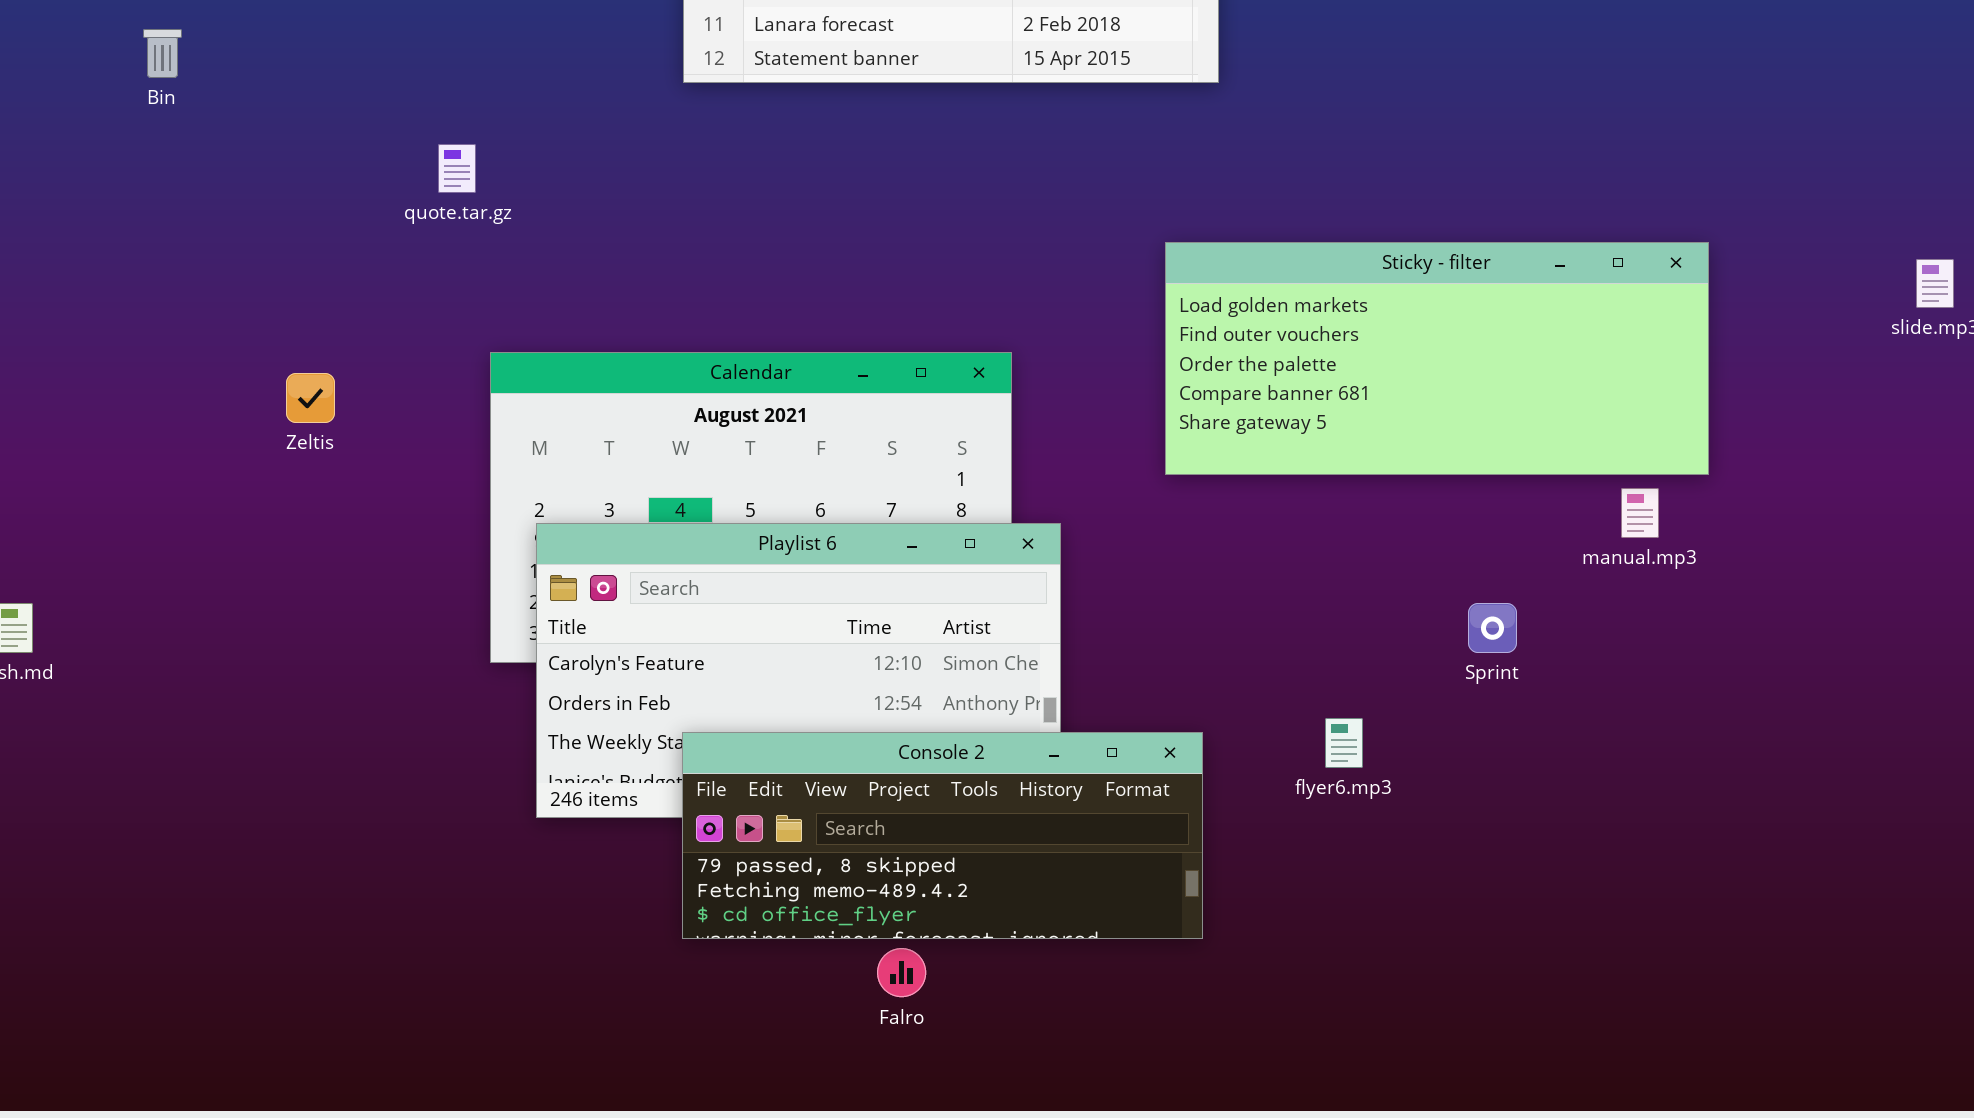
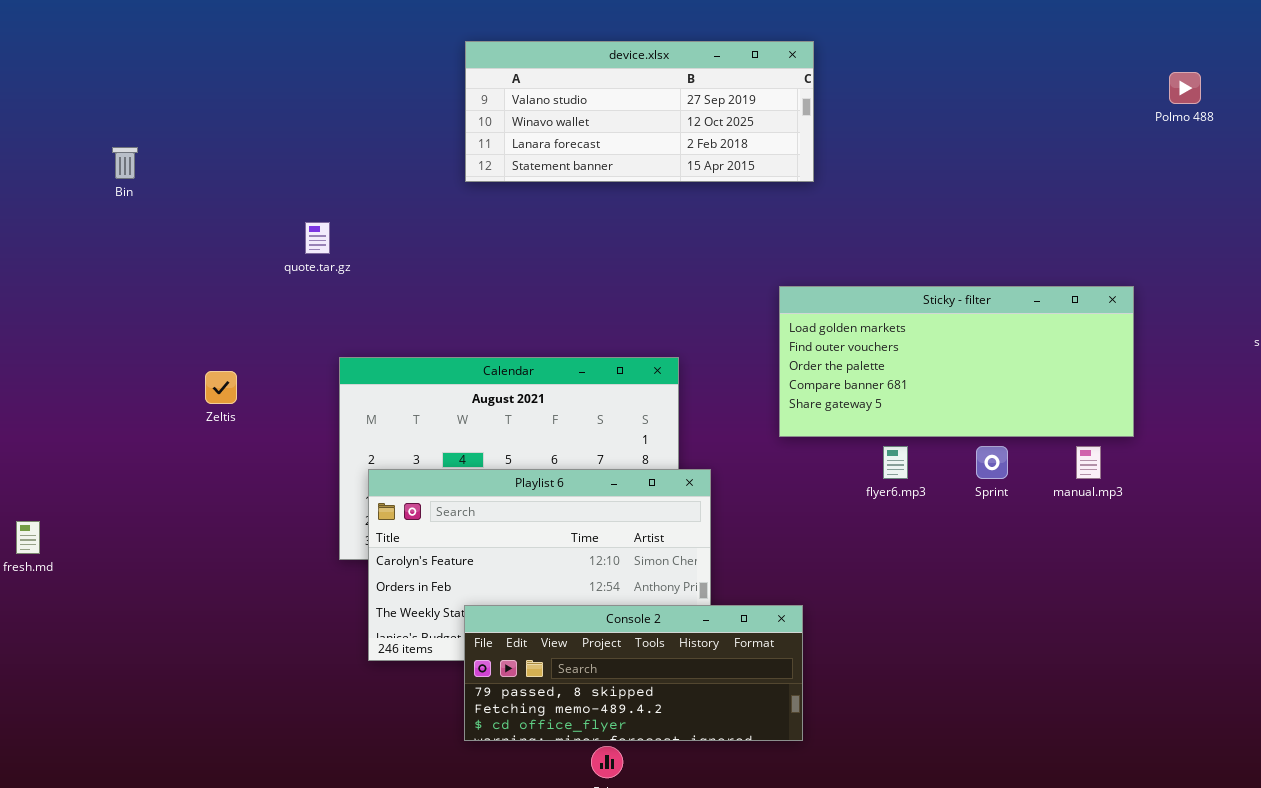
Sprint: [1468,603,1517,653] -> [976,446,1008,479], moved
flyer6.mp3: [1325,718,1363,768] -> [883,446,908,479], moved

